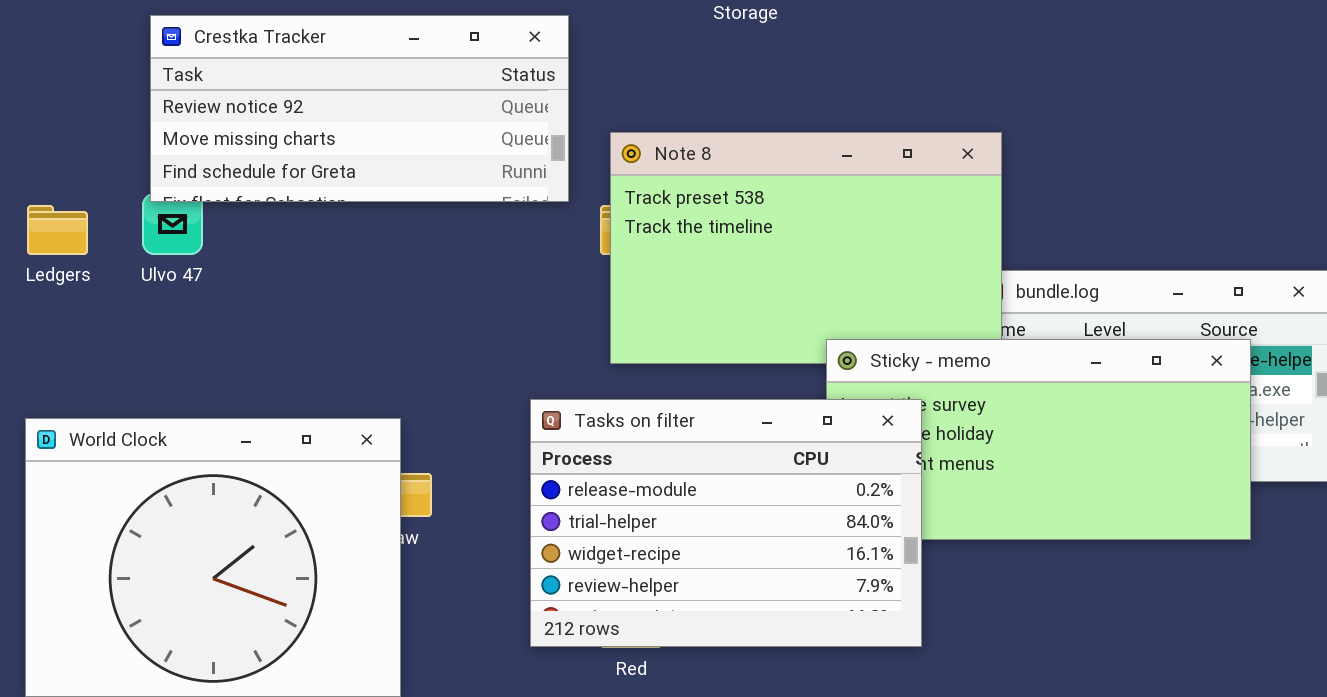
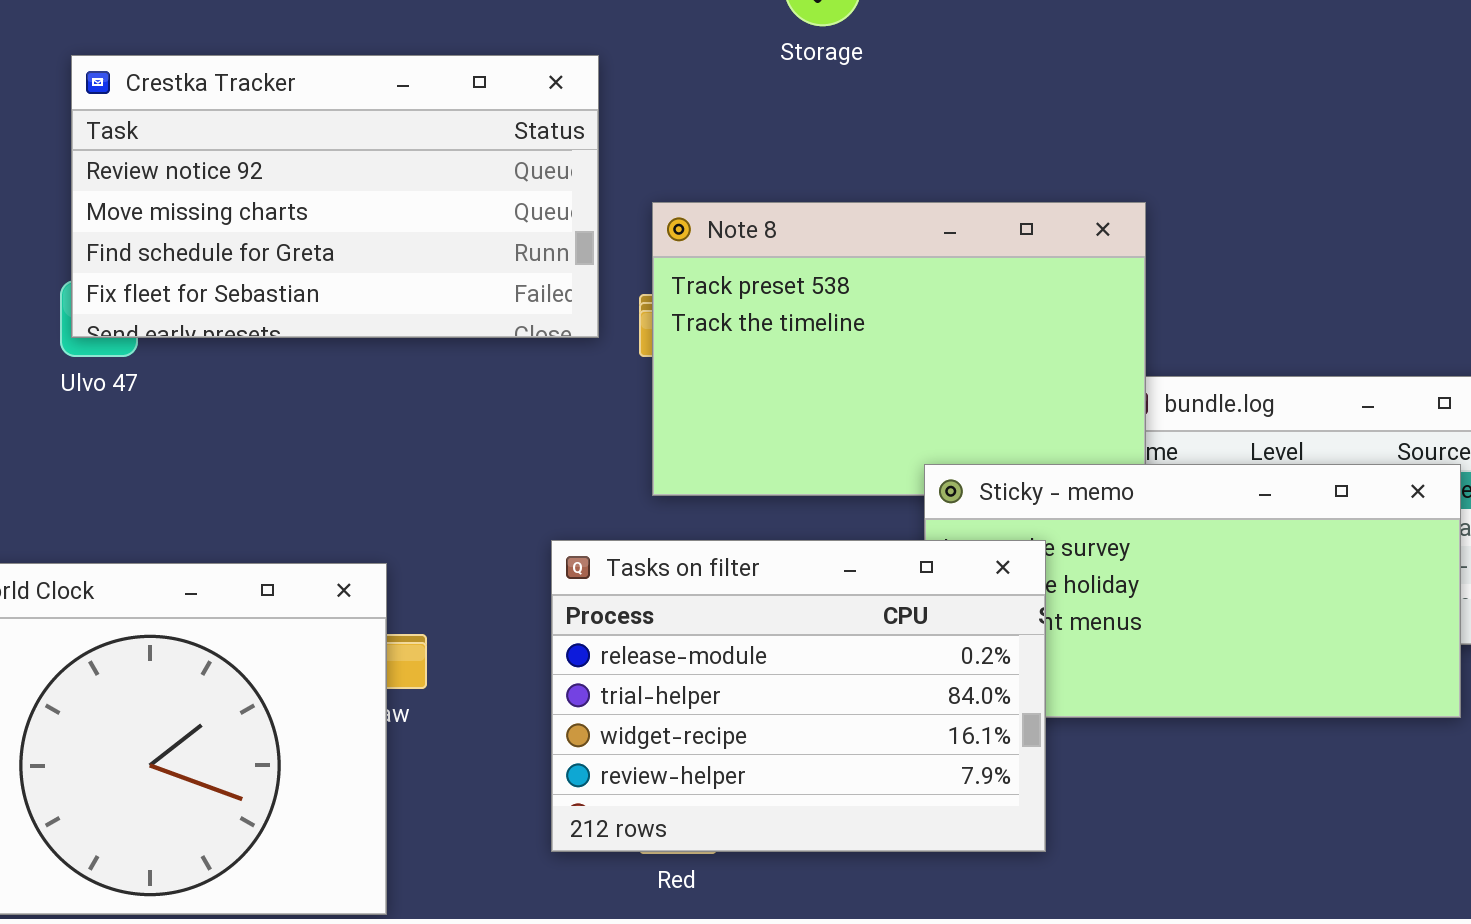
Crestka Tracker: [150,15,569,202] -> [71,55,599,338], resized

